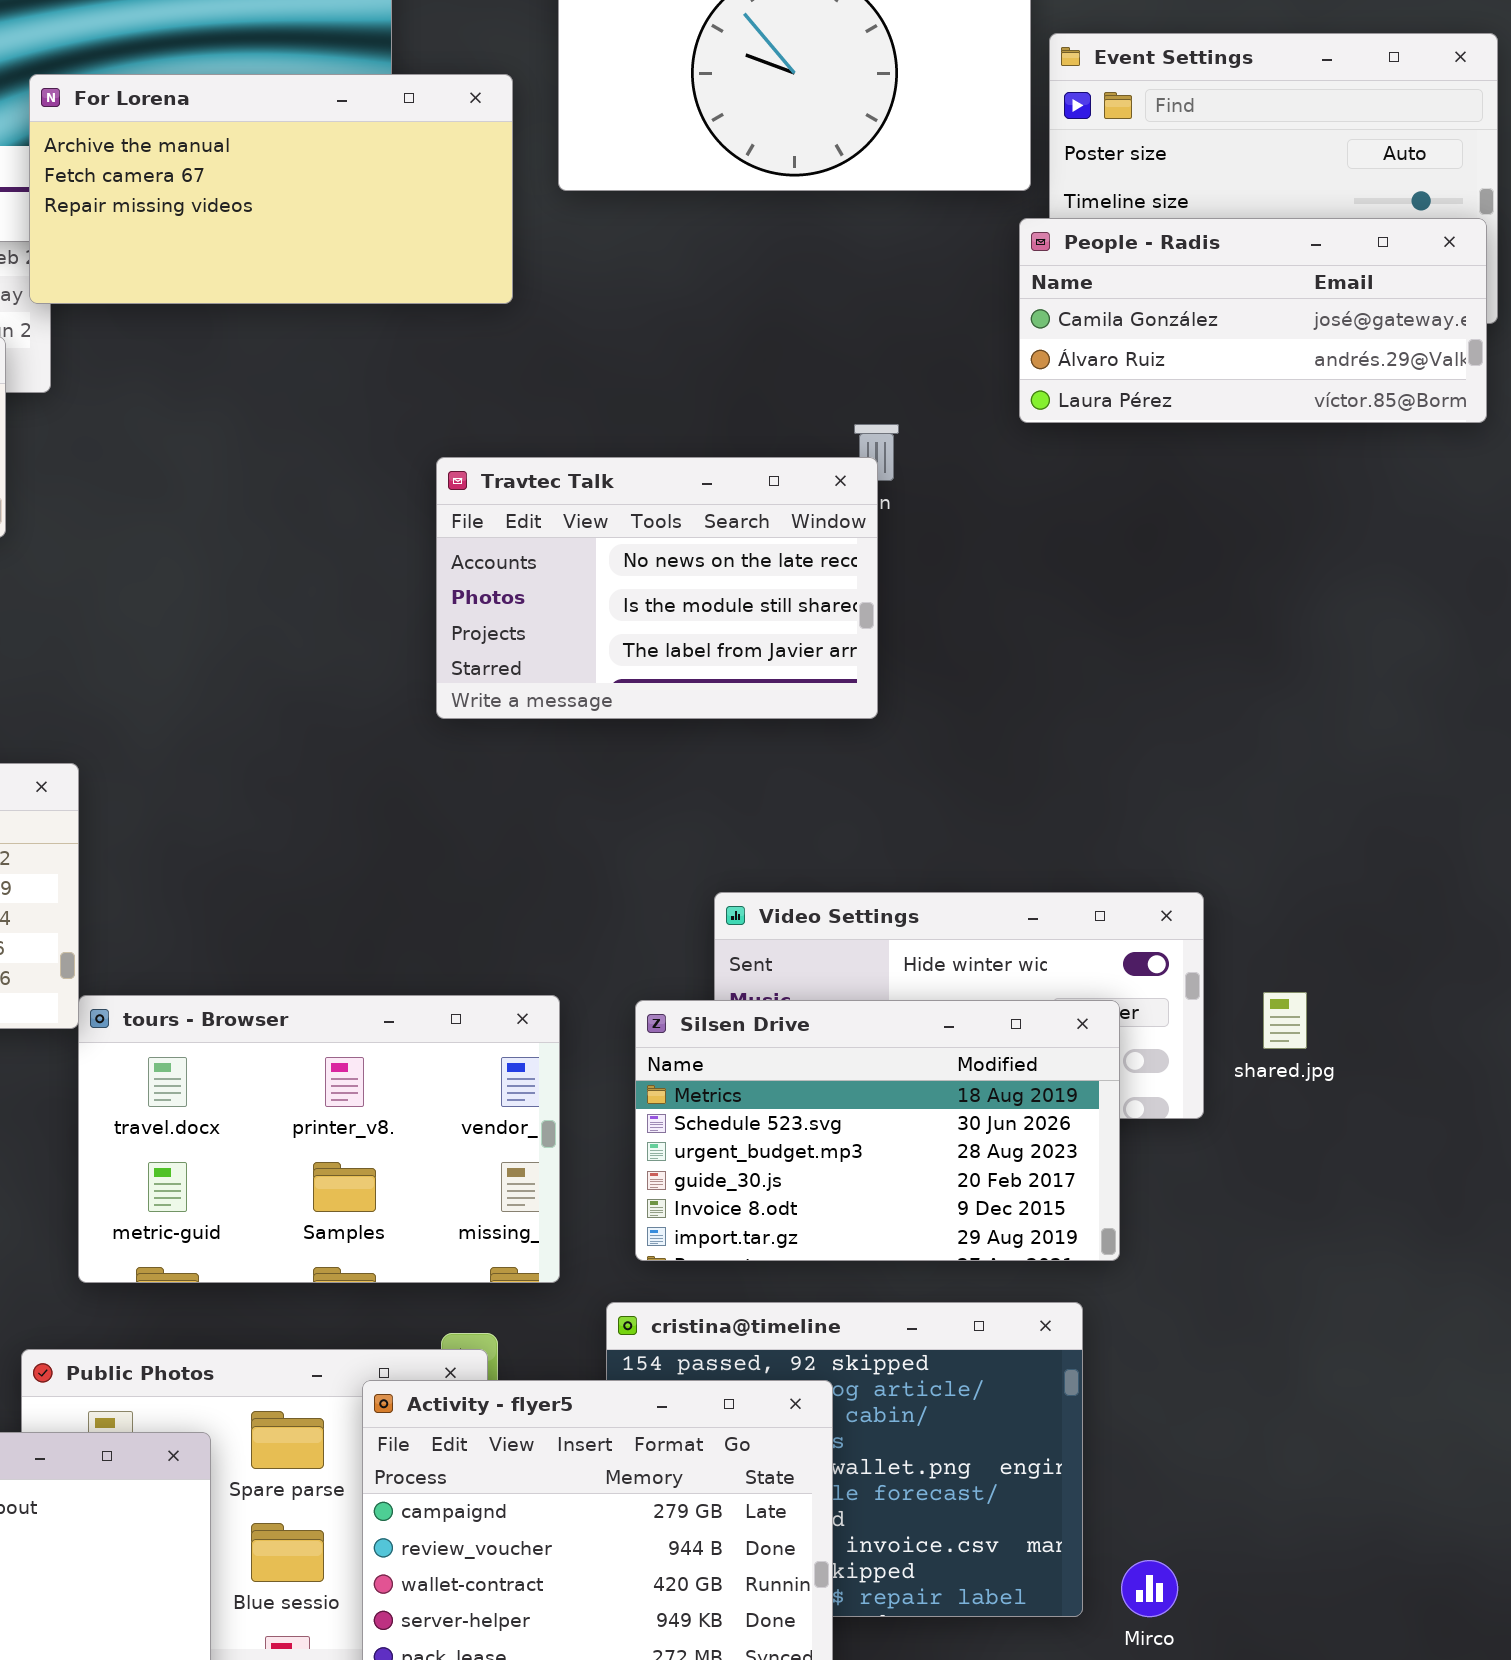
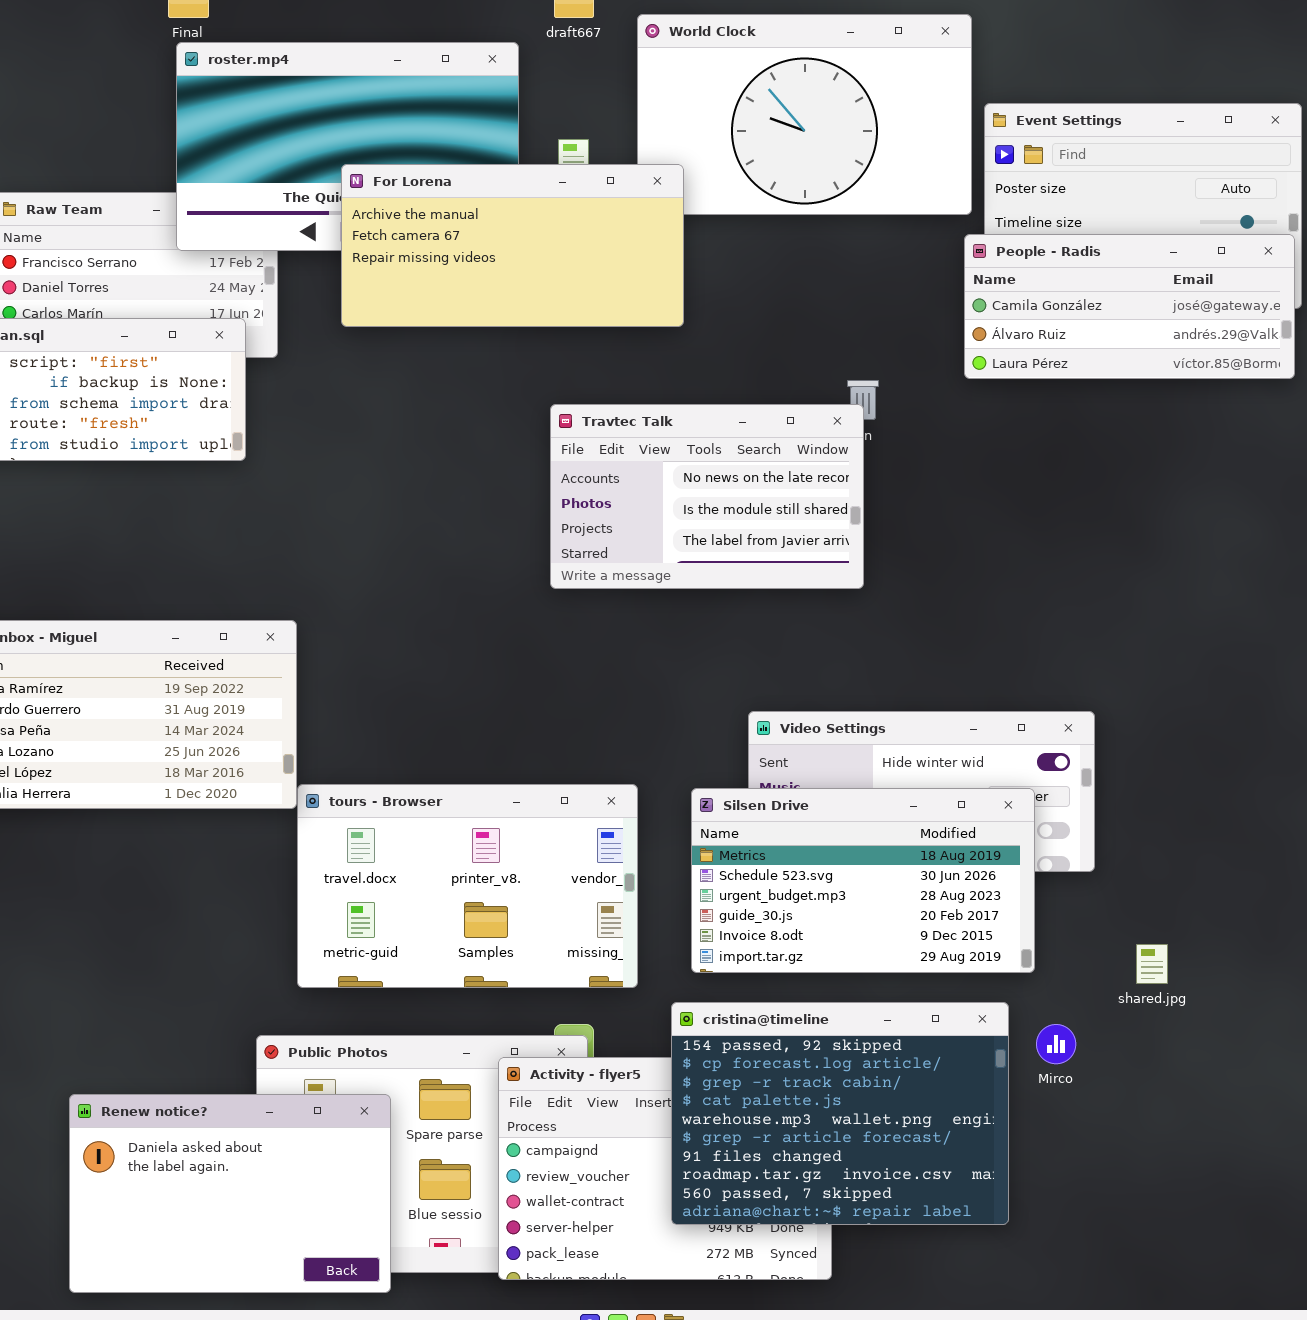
For Lorena: [29,74,513,304] -> [341,164,684,327], moved
shared.jpg: [1263,992,1307,1049] -> [1136,944,1168,984], moved
cristina@timeline: [606,1302,1083,1617] -> [671,1002,1009,1225], raised
Mirco: [1121,1560,1178,1617] -> [1036,1024,1076,1064], moved

